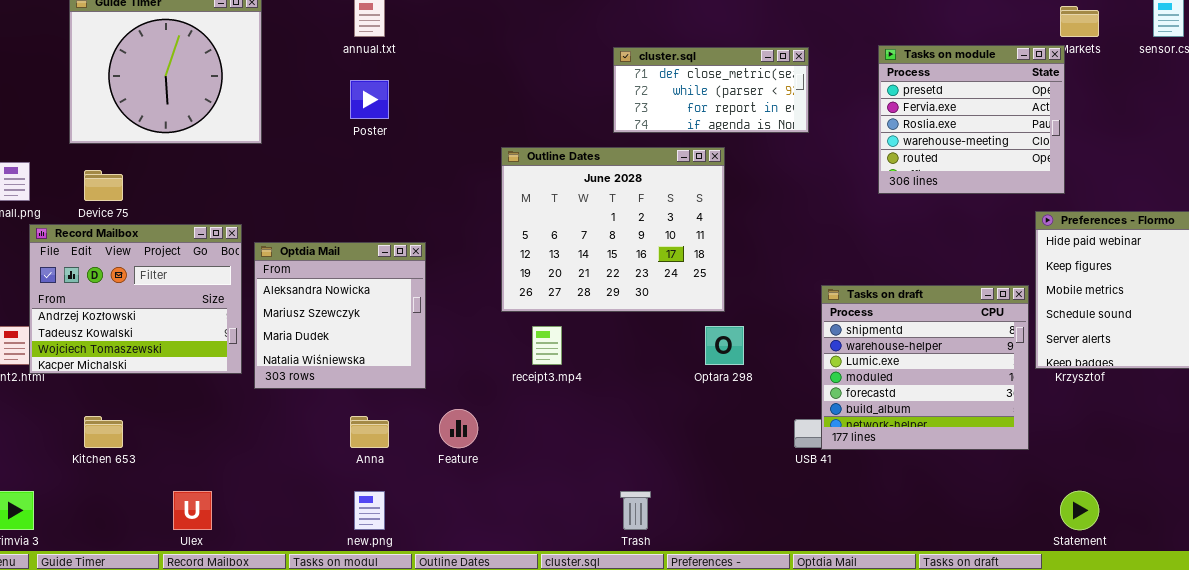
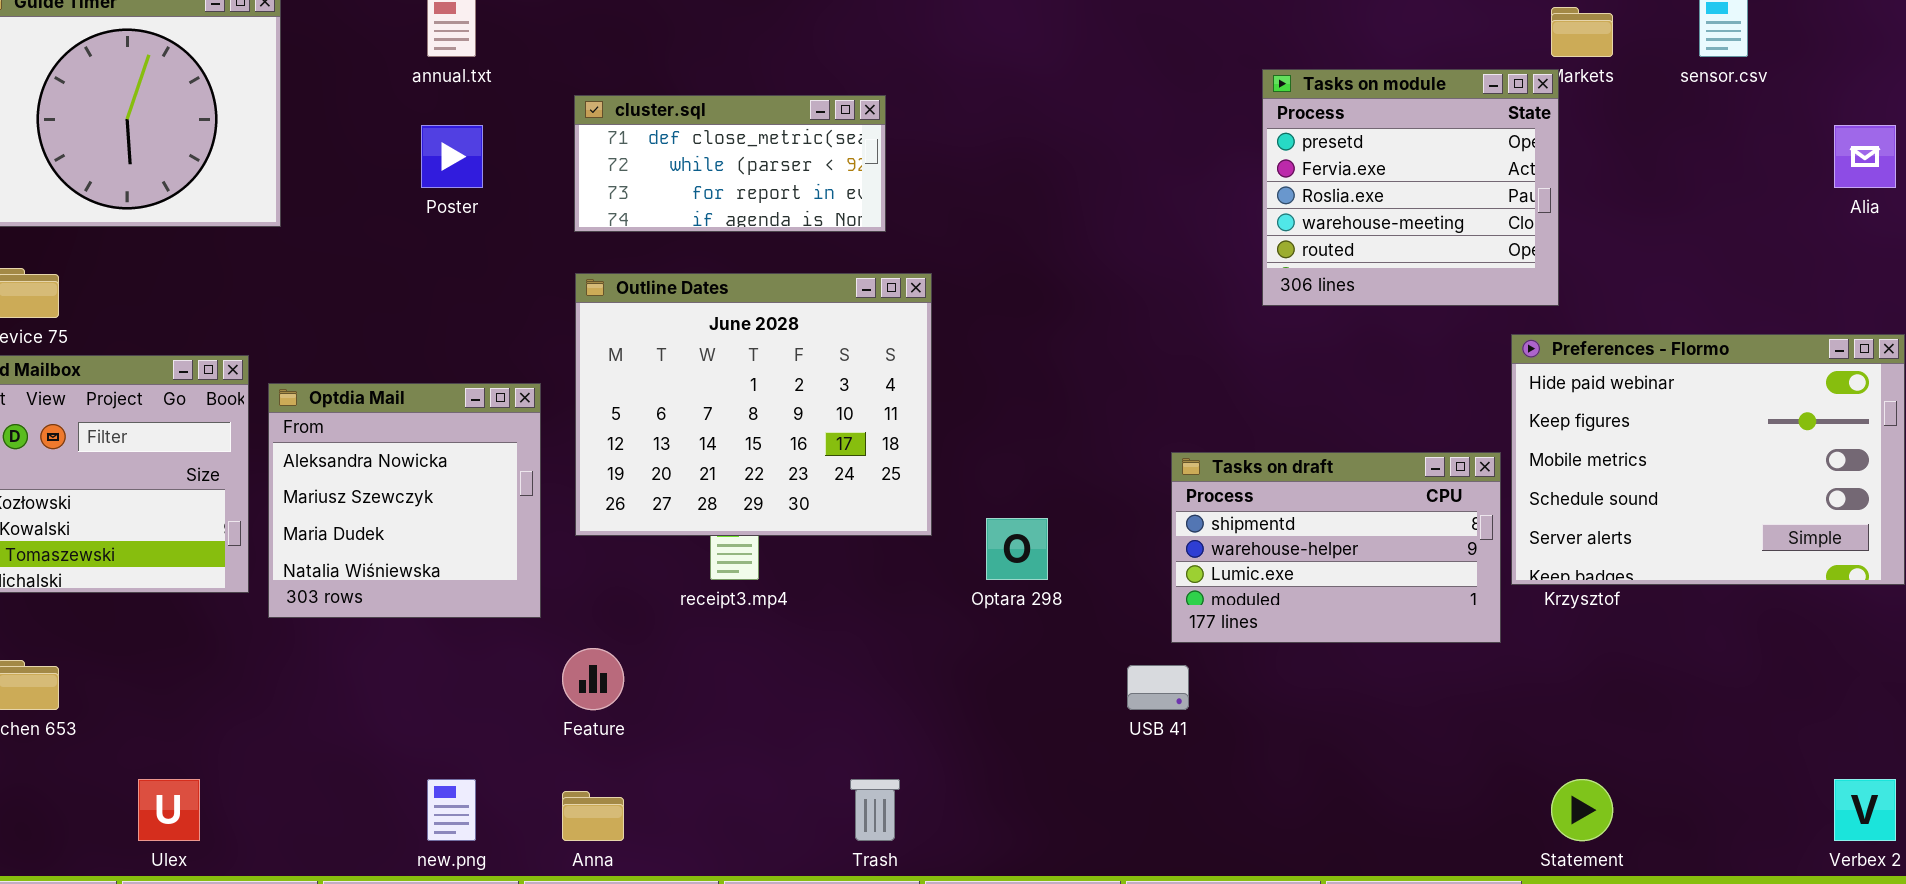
cluster.sql: [613,47,809,133] -> [574,95,886,232], moved
Outline Dates: [501,147,725,312] -> [575,273,932,536], moved
Tasks on draft: [821,285,1029,450] -> [1171,452,1501,643], resized
Anna: [350,416,389,448] -> [562,791,624,841], moved

